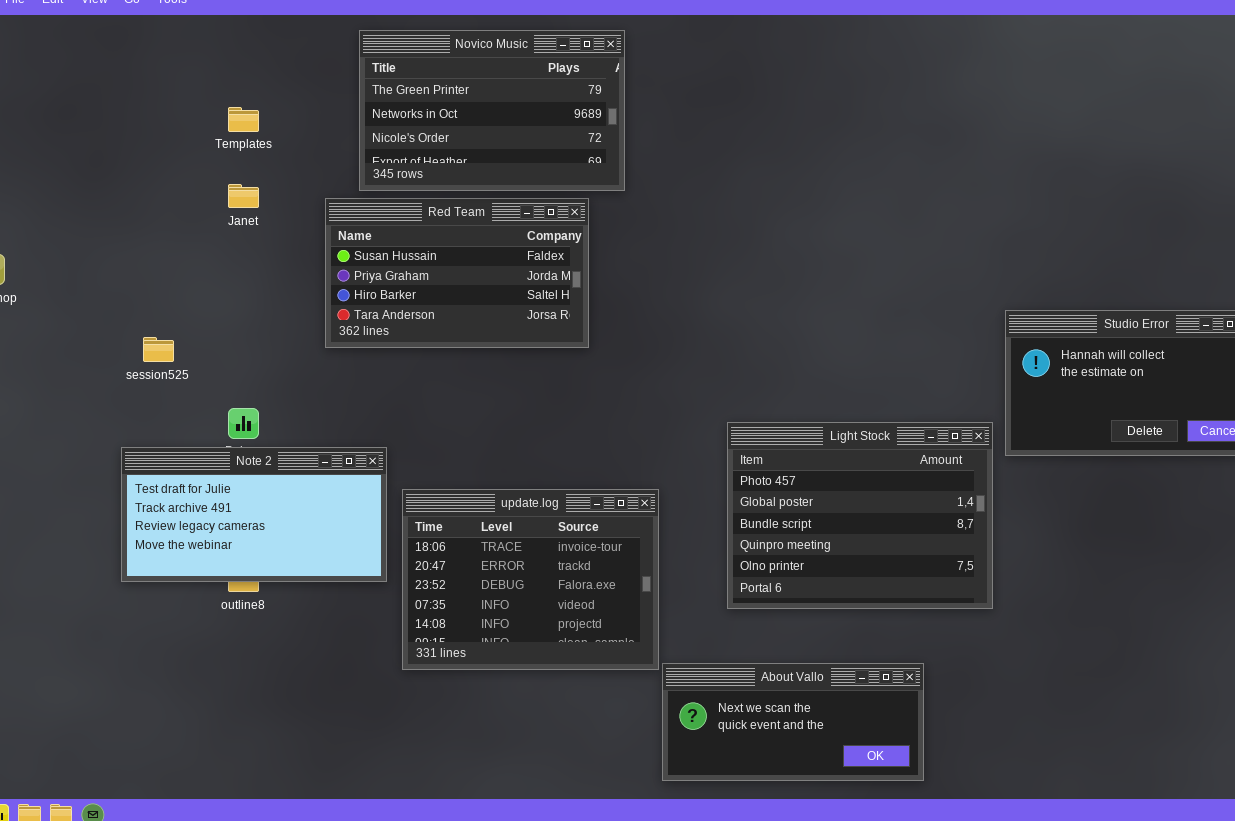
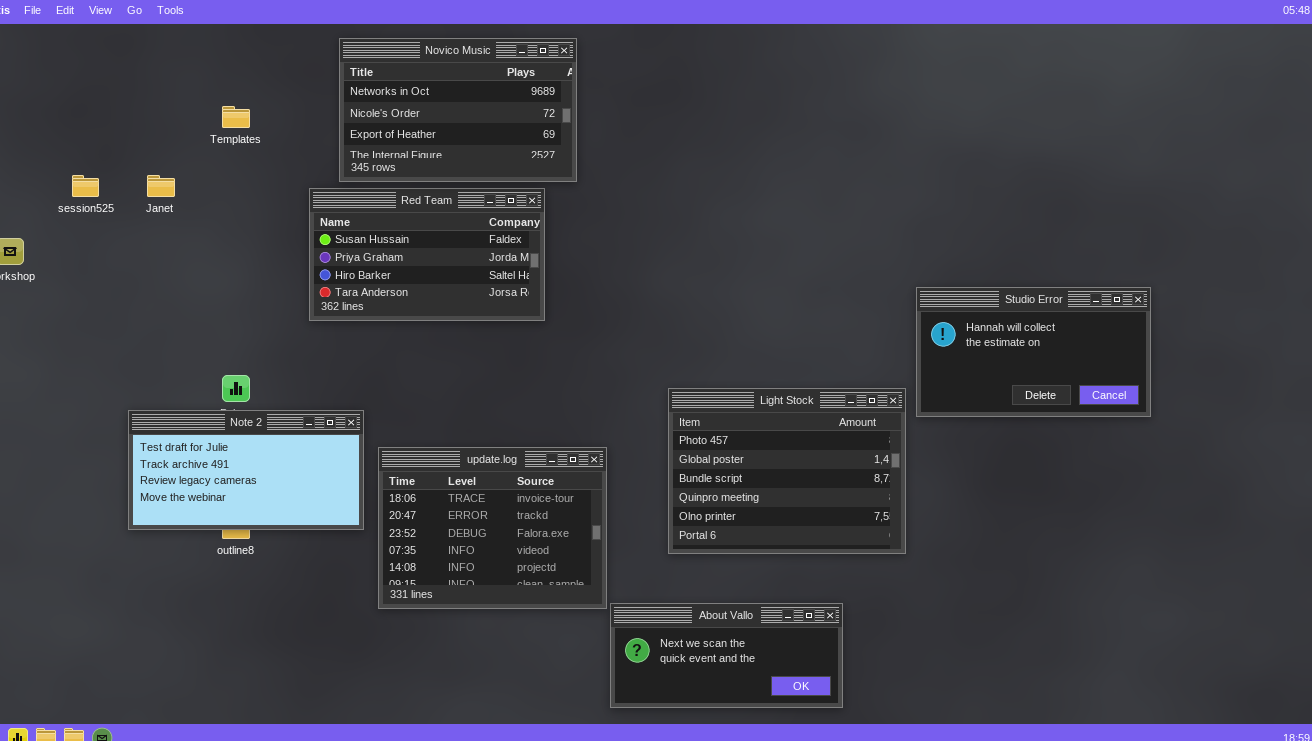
Novico Music: [359,30,625,191] -> [339,38,577,182], scrolled down 1 row
Janet: [228,184,259,208] -> [147,175,175,197], moved
session525: [143,337,174,362] -> [72,175,99,197], moved

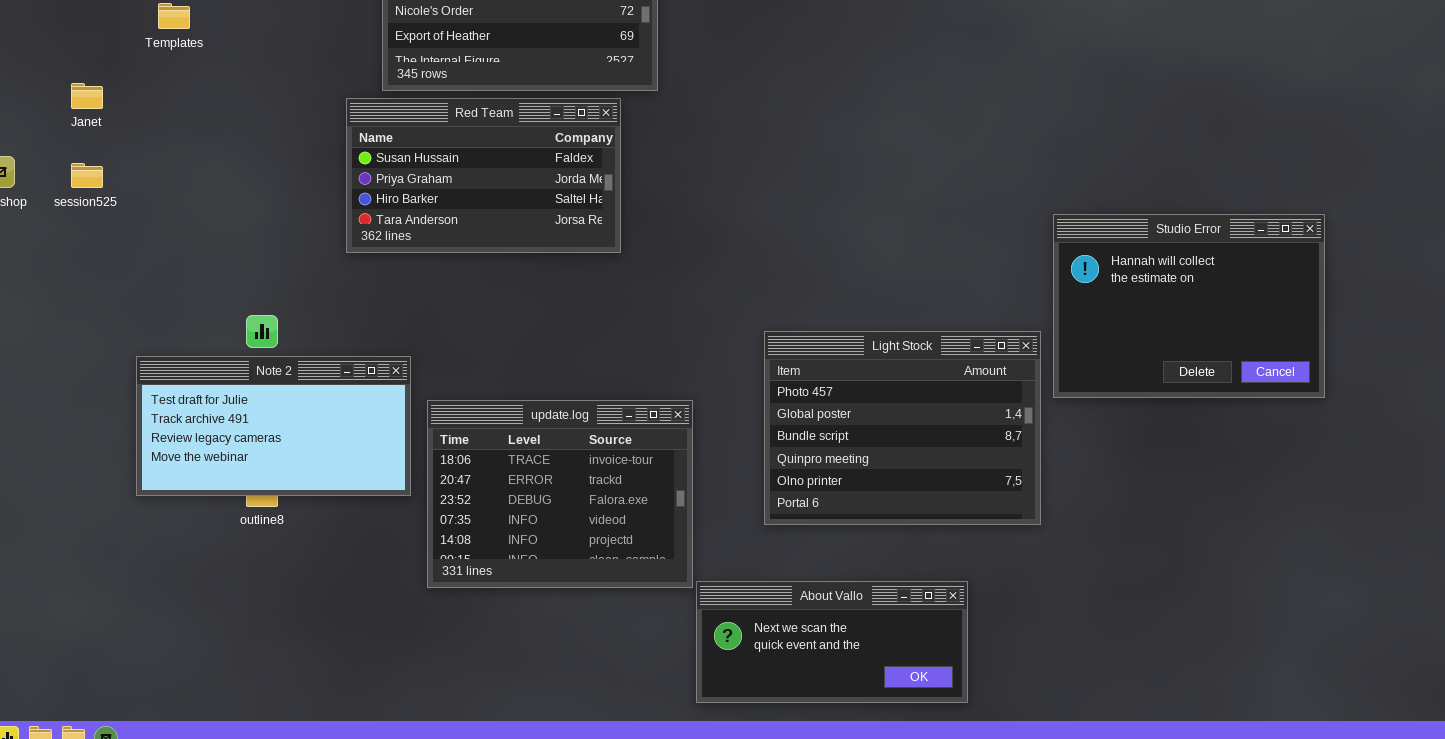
Templates: [222,106,250,128] -> [158,3,190,29], moved
session525: [72,175,99,197] -> [71,163,103,188], moved
Janet: [147,175,175,197] -> [71,83,103,109], moved
Studio Error: [916,287,1151,417] -> [1053,214,1325,398], resized

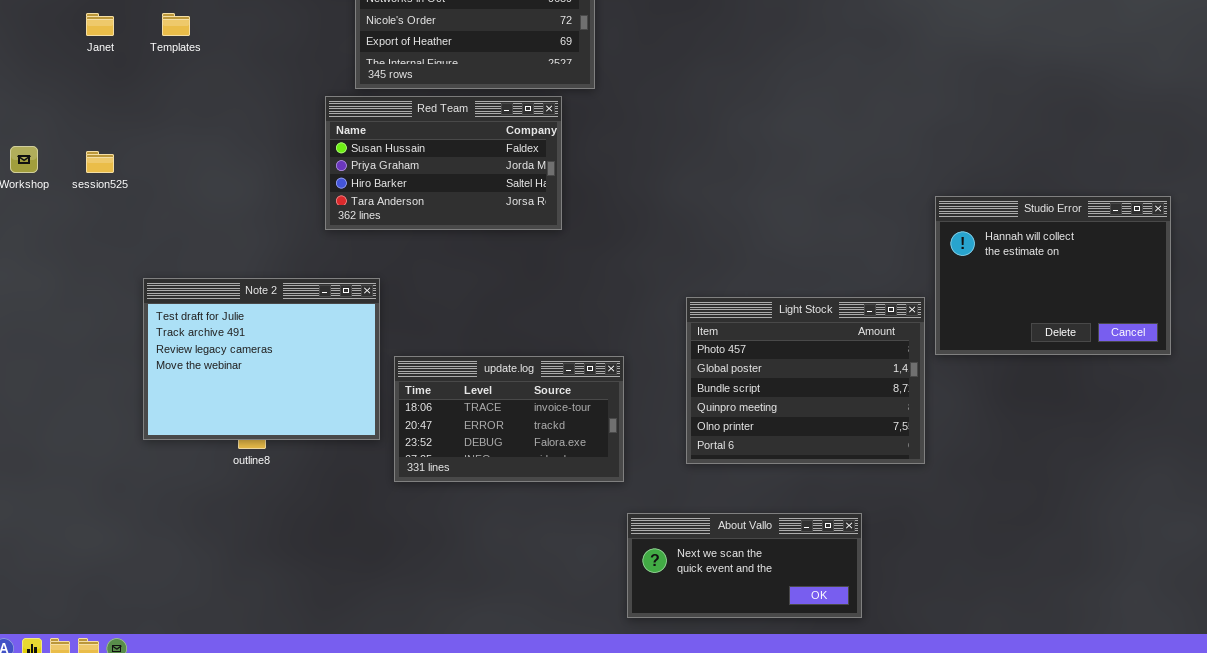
Janet: [71,83,103,109] -> [86,13,114,36], moved
Note 2: [136,356,411,496] -> [143,278,380,440], resized
update.log: [427,400,693,588] -> [394,356,624,482], resized

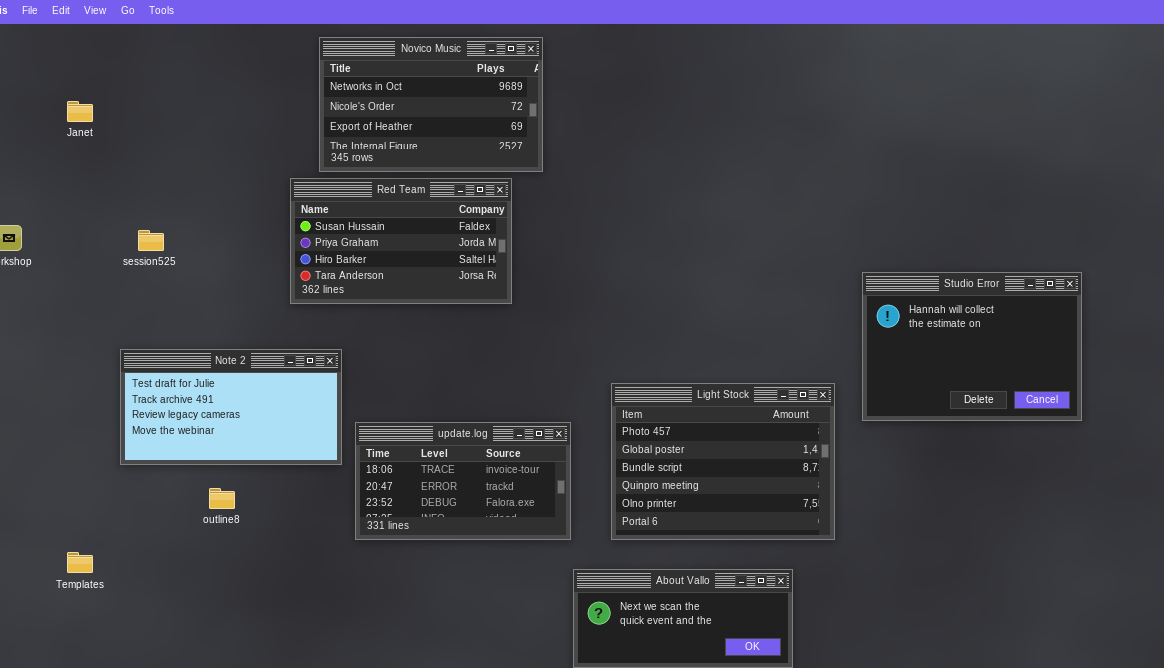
Templates: [162,13,190,36] -> [67,552,93,573], moved
session525: [86,151,114,173] -> [138,230,164,251], moved
Note 2: [143,278,380,440] -> [120,349,342,465], resized
Light Stock: [686,297,925,464] -> [611,383,835,540], moved

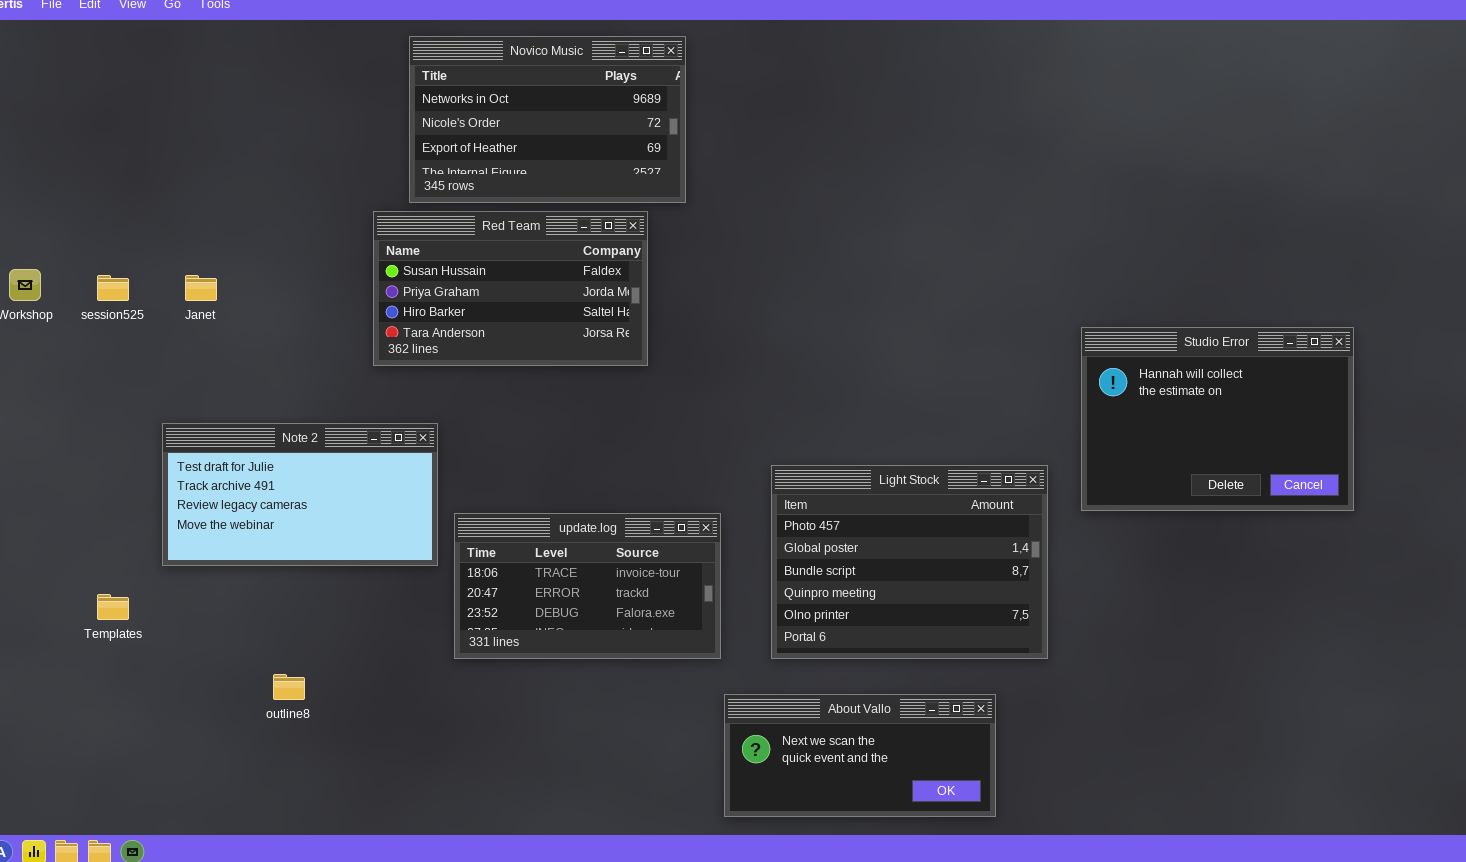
Janet: [67,101,93,122] -> [185,275,217,301], moved
session525: [138,230,164,251] -> [97,275,129,301], moved
outline8: [209,488,235,509] -> [273,674,305,700], moved
Templates: [67,552,93,573] -> [97,594,129,620], moved

